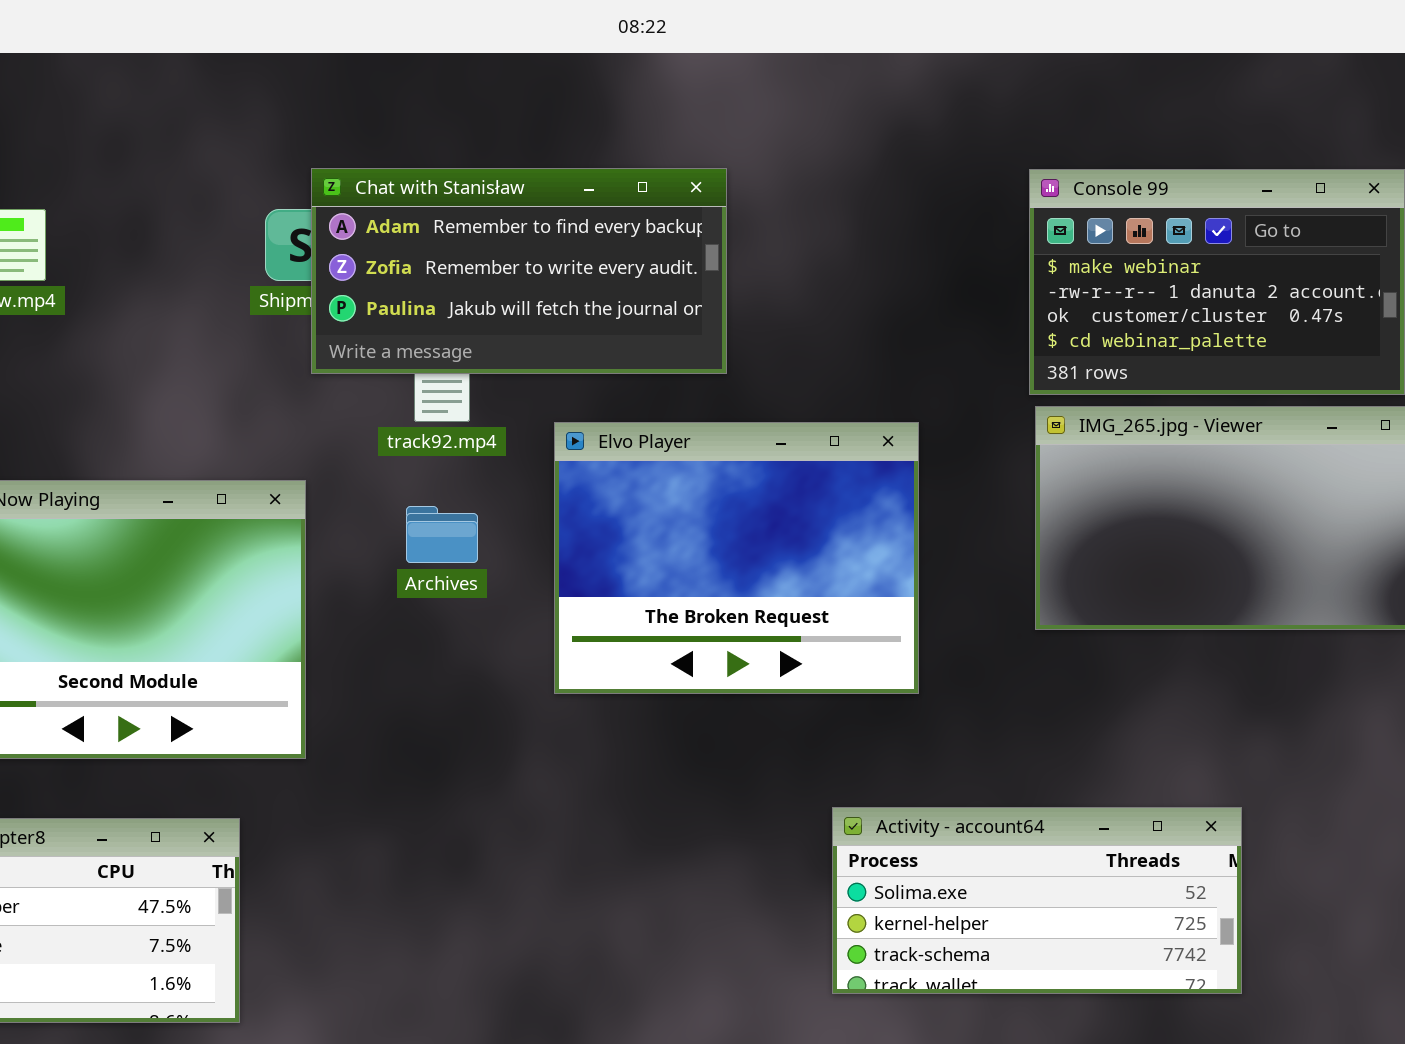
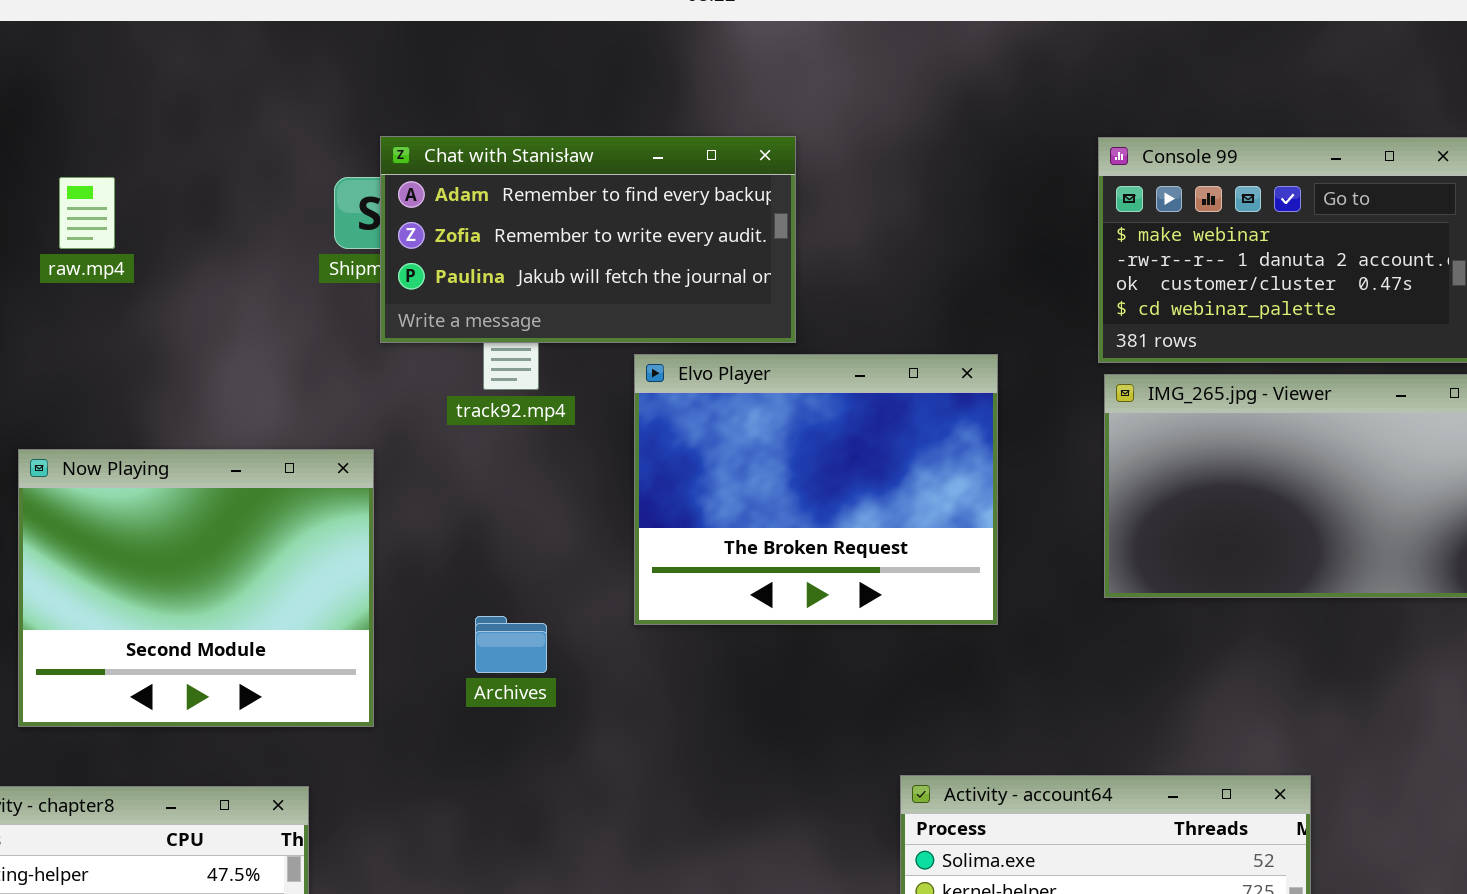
Elvo Player: [554,422,919,694] -> [634,354,998,625], moved
Archives: [406,506,478,563] -> [475,616,547,673], moved

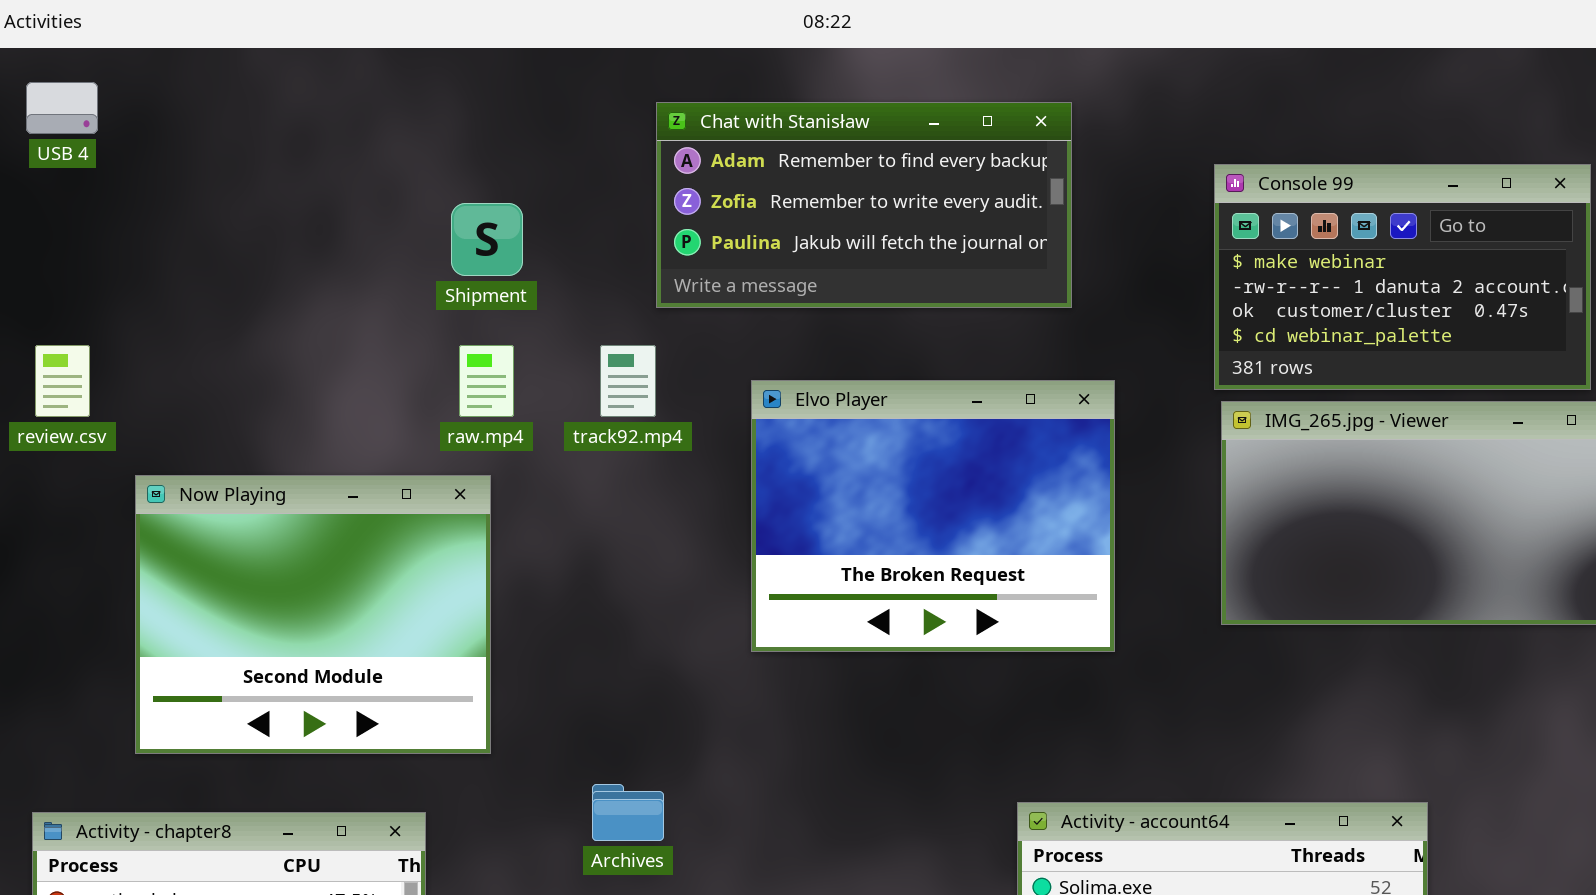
Chat with Stanisław: [380,136,796,343] -> [656,102,1072,308], moved
raw.mp4: [59,177,115,249] -> [459,345,514,417], moved
Archives: [475,616,547,673] -> [592,784,664,841], moved

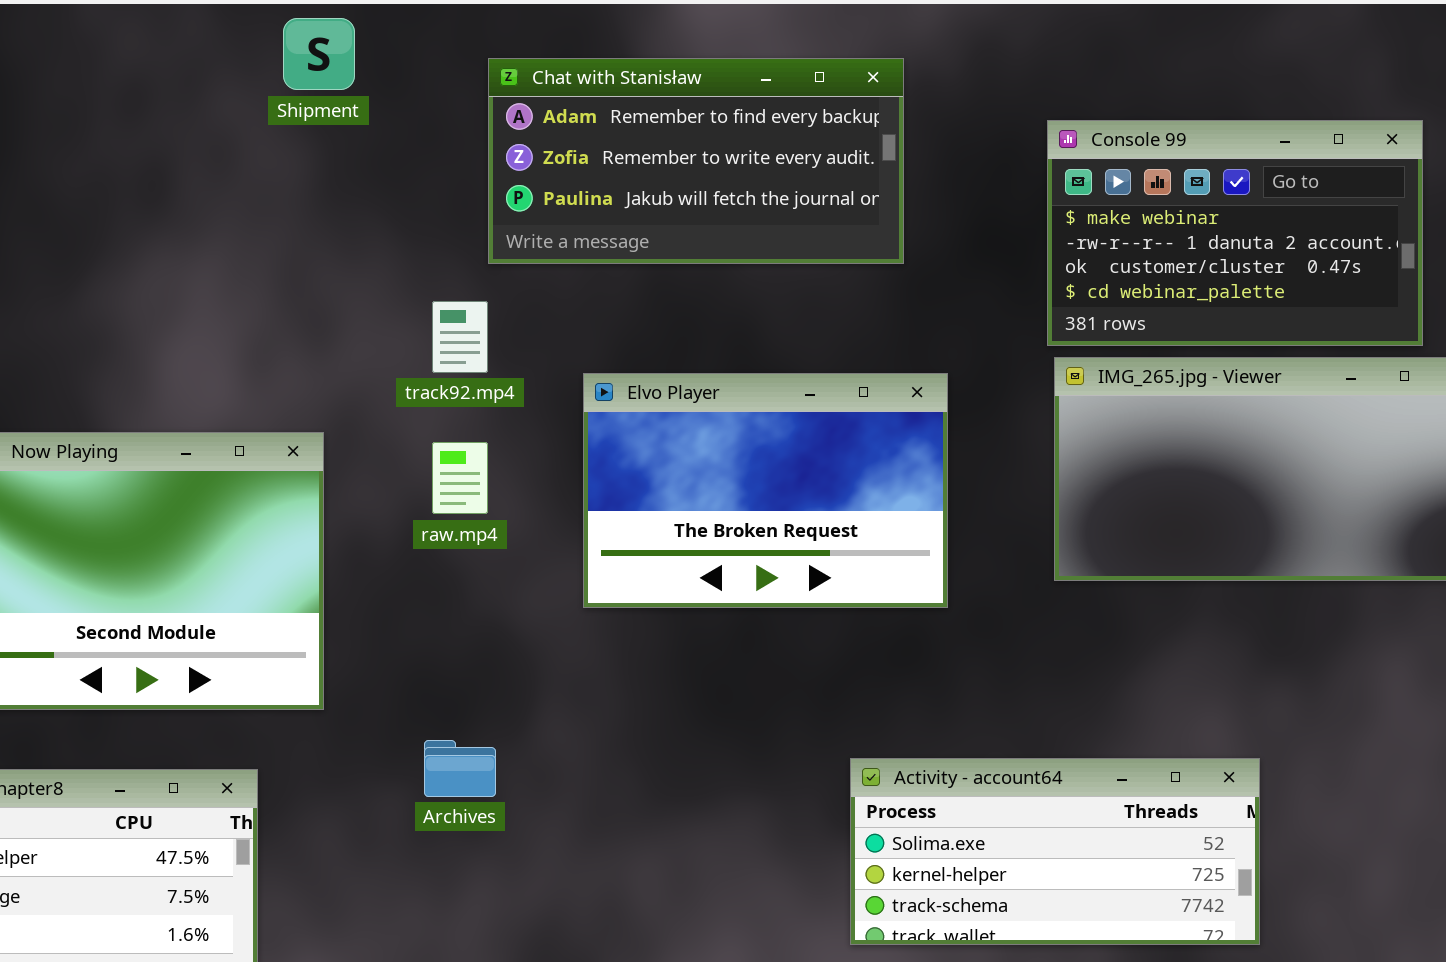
Shipment: [451,203,523,276] -> [283,18,355,90], moved
raw.mp4: [459,345,514,417] -> [432,442,488,514], moved
Elvo Player: [751,380,1115,652] -> [583,373,948,608], resized

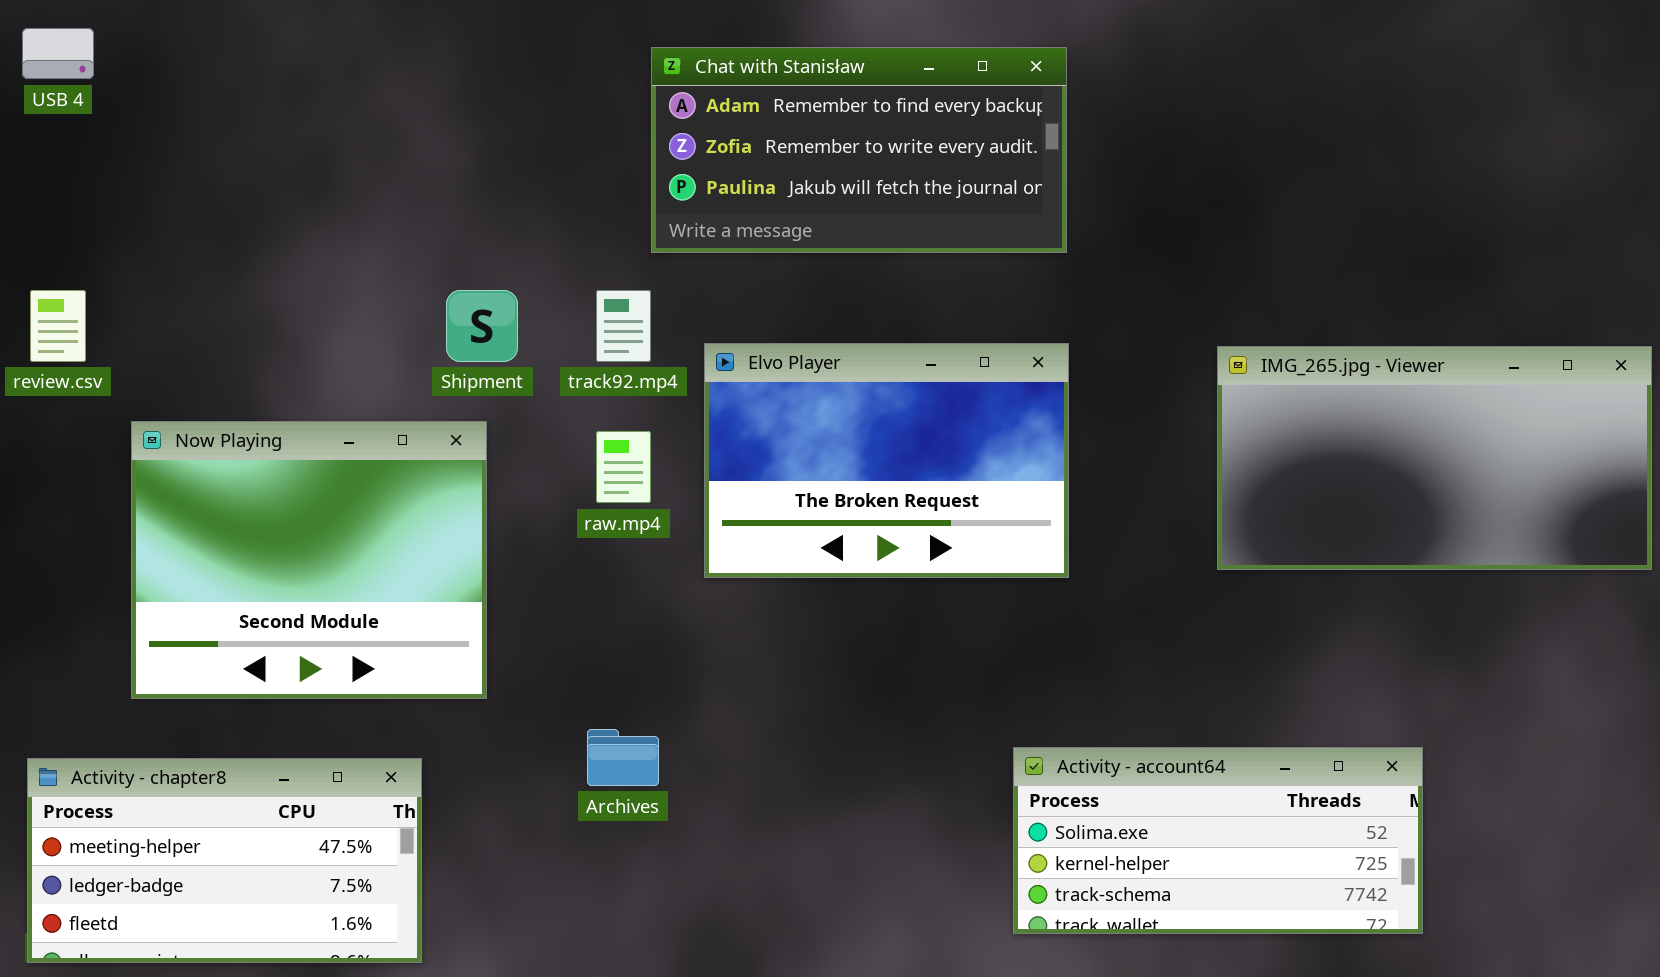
Shipment: [283,18,355,90] -> [446,290,518,362], moved
Console 99: [1047,120,1423,346] -> none, closed
Elvo Player: [583,373,948,608] -> [704,343,1069,578], moved

